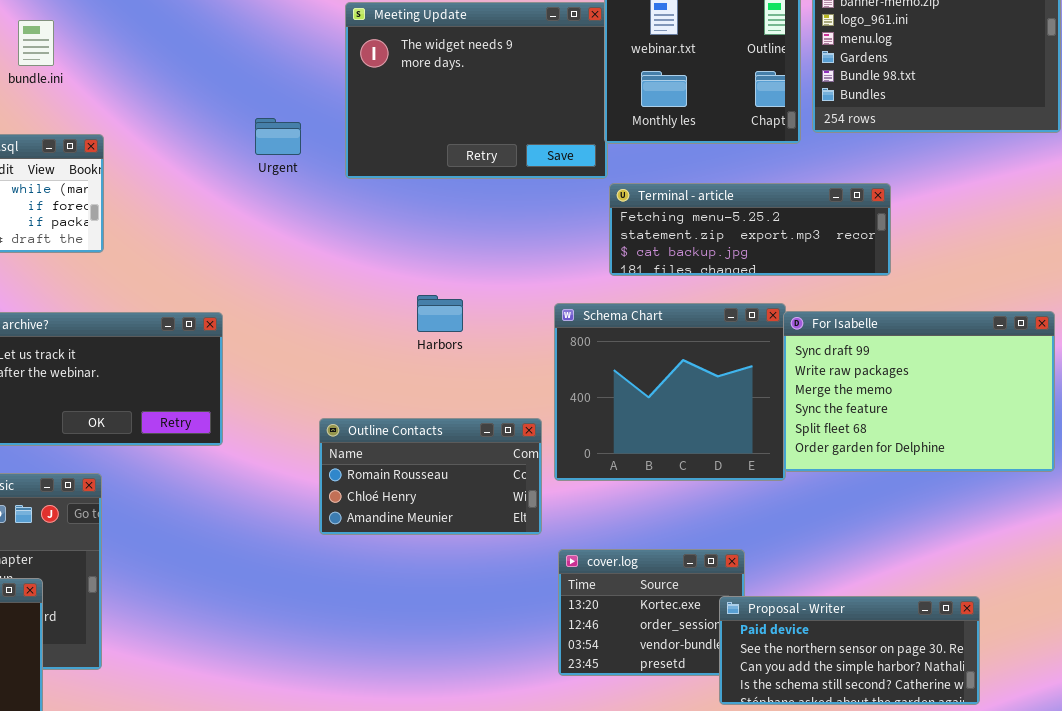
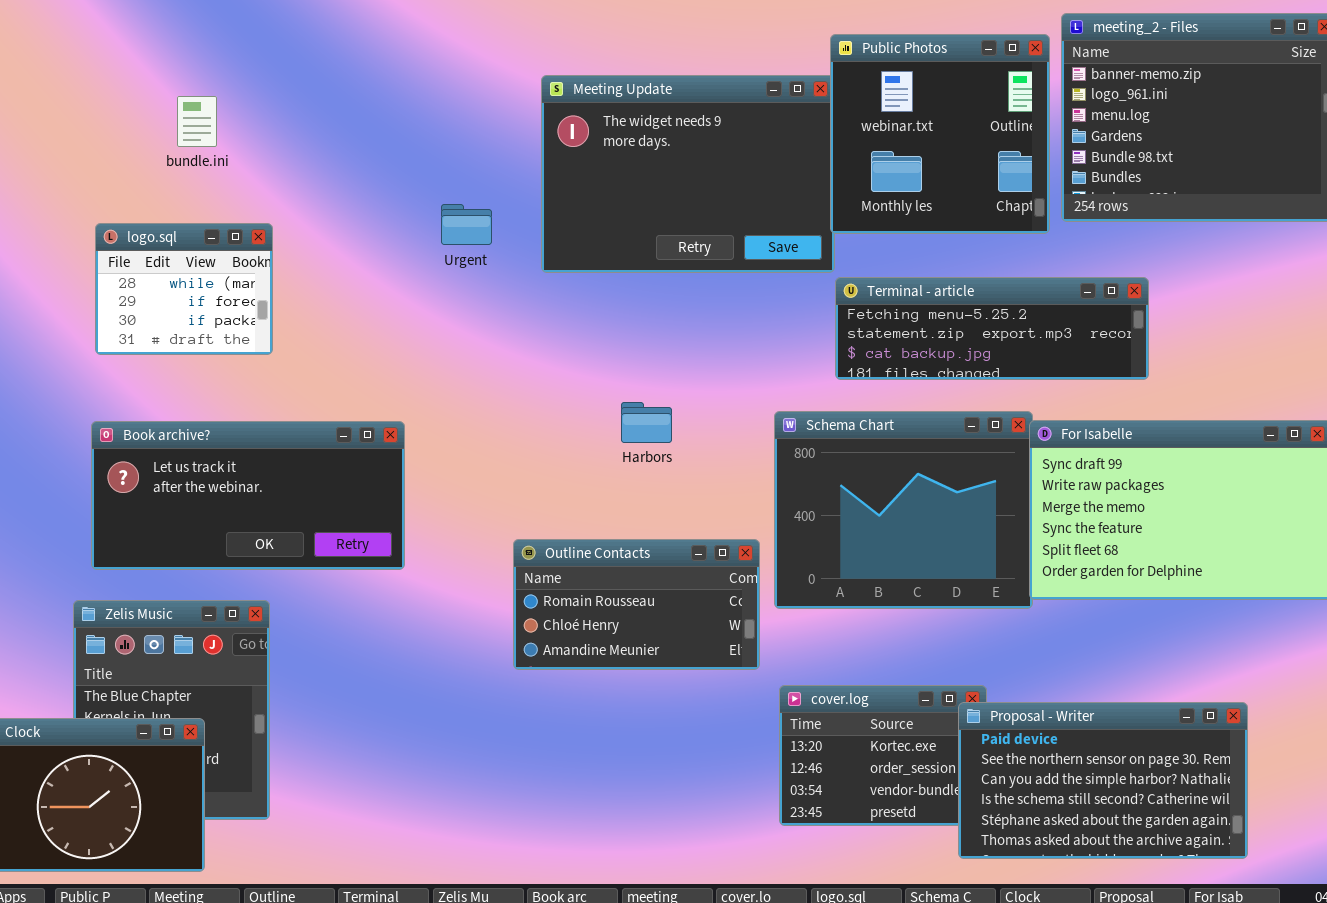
Proposal - Writer: [719,596,980,705] -> [958,702,1248,859], resized

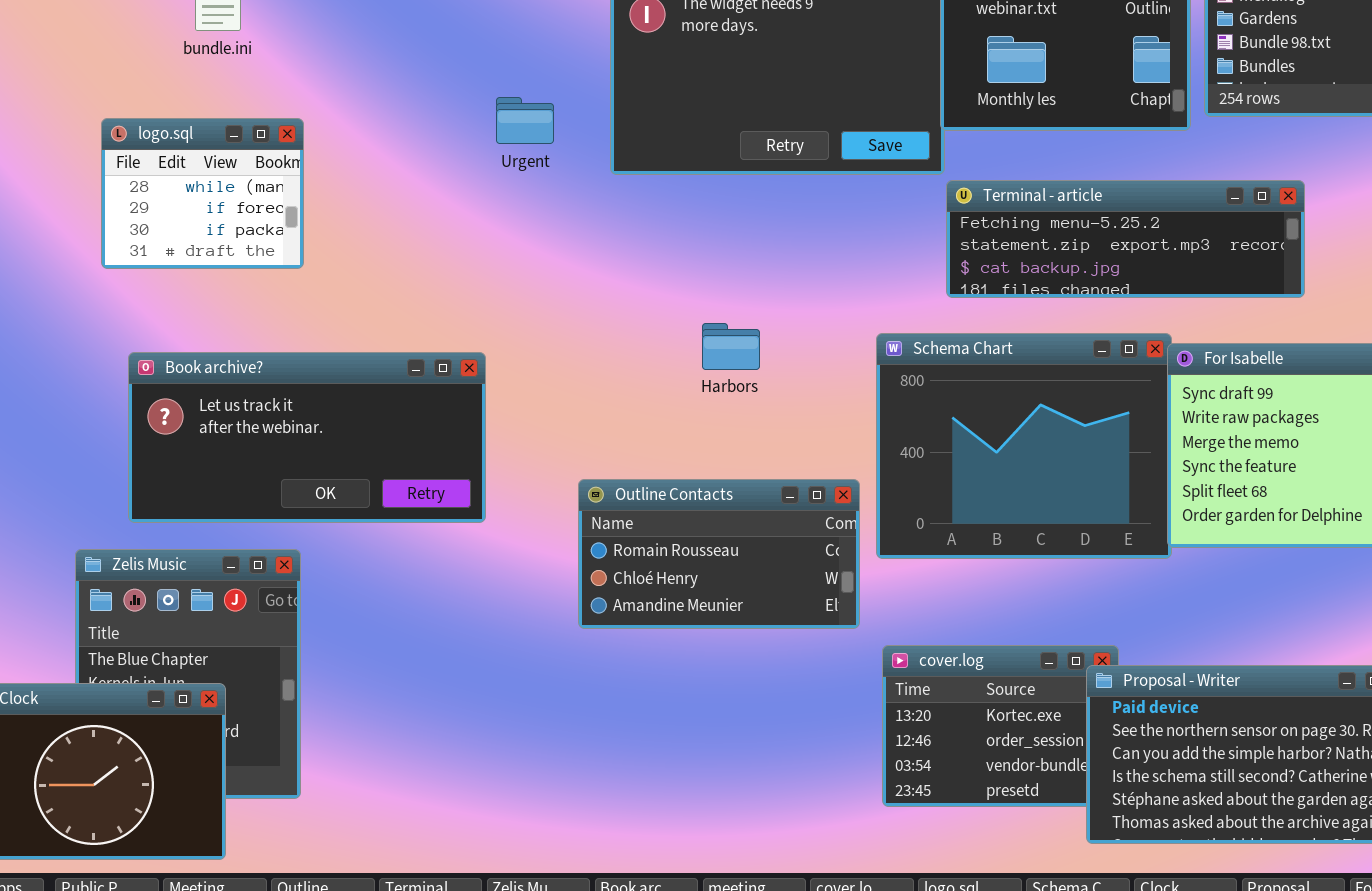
Book archive?: [91,421,405,570] -> [128,352,486,523], moved

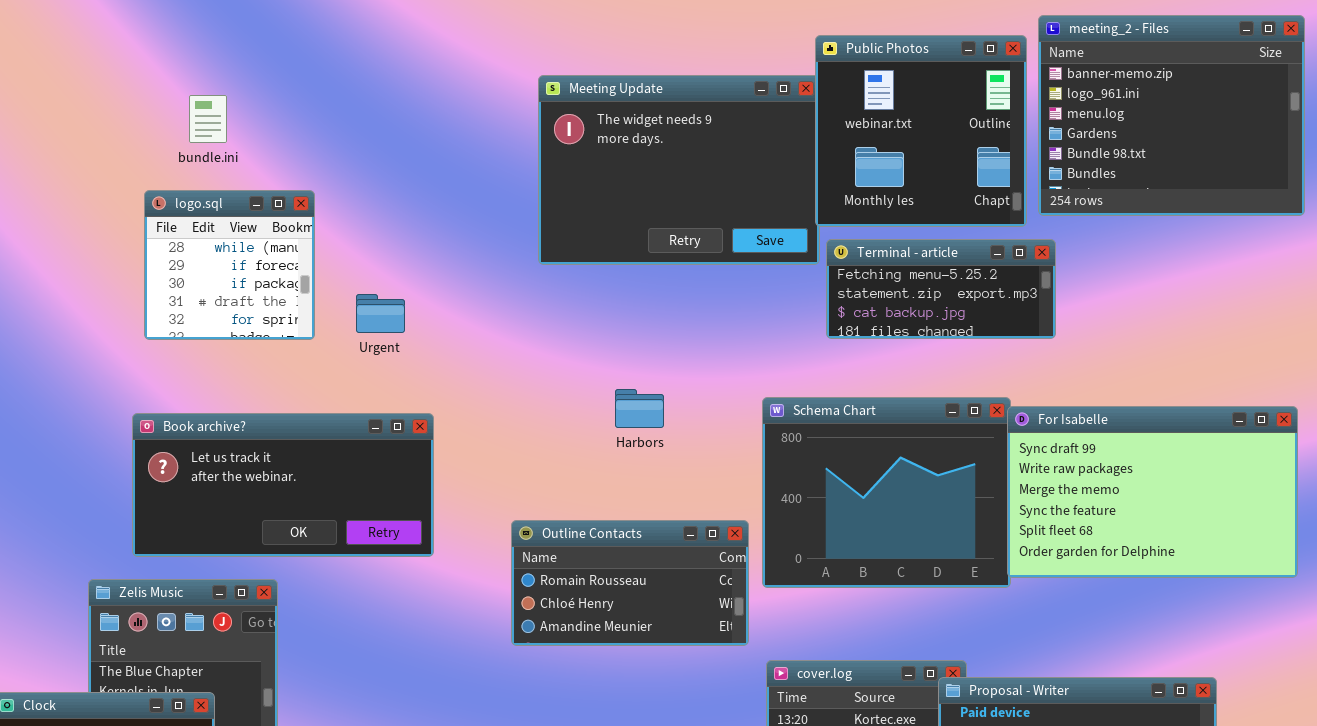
Urgent: [496,97,554,144] -> [356,294,405,333], moved
logo.sql: [101,118,304,269] -> [144,190,315,340], moved, resized
Terminal - article: [946,180,1305,298] -> [826,239,1056,339], moved, resized

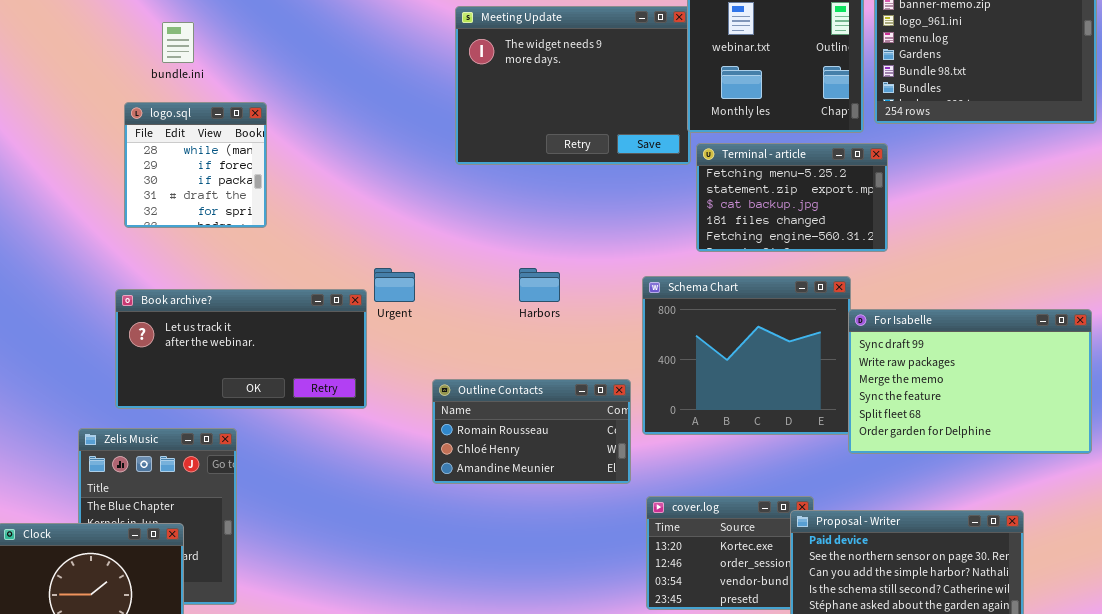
Terminal - article: [826,239,1056,339] -> [696,143,888,252], resized
Urgent: [356,294,405,333] -> [374,268,415,302], moved
For Isabelle: [1007,406,1298,578] -> [848,309,1092,454], moved

